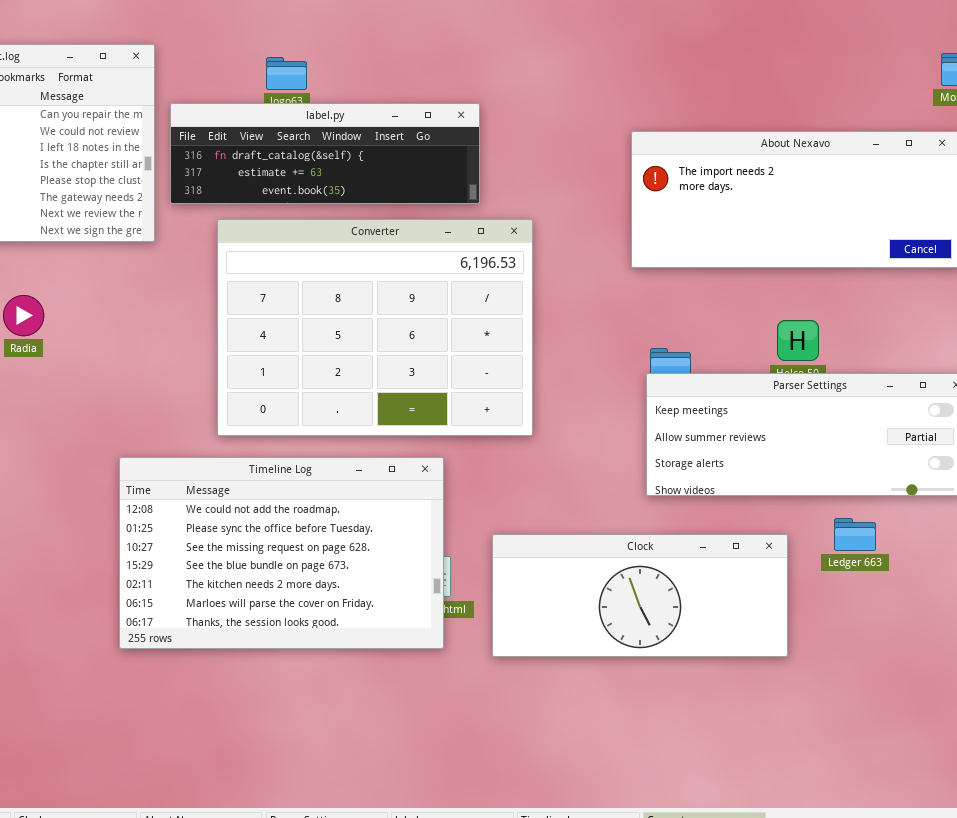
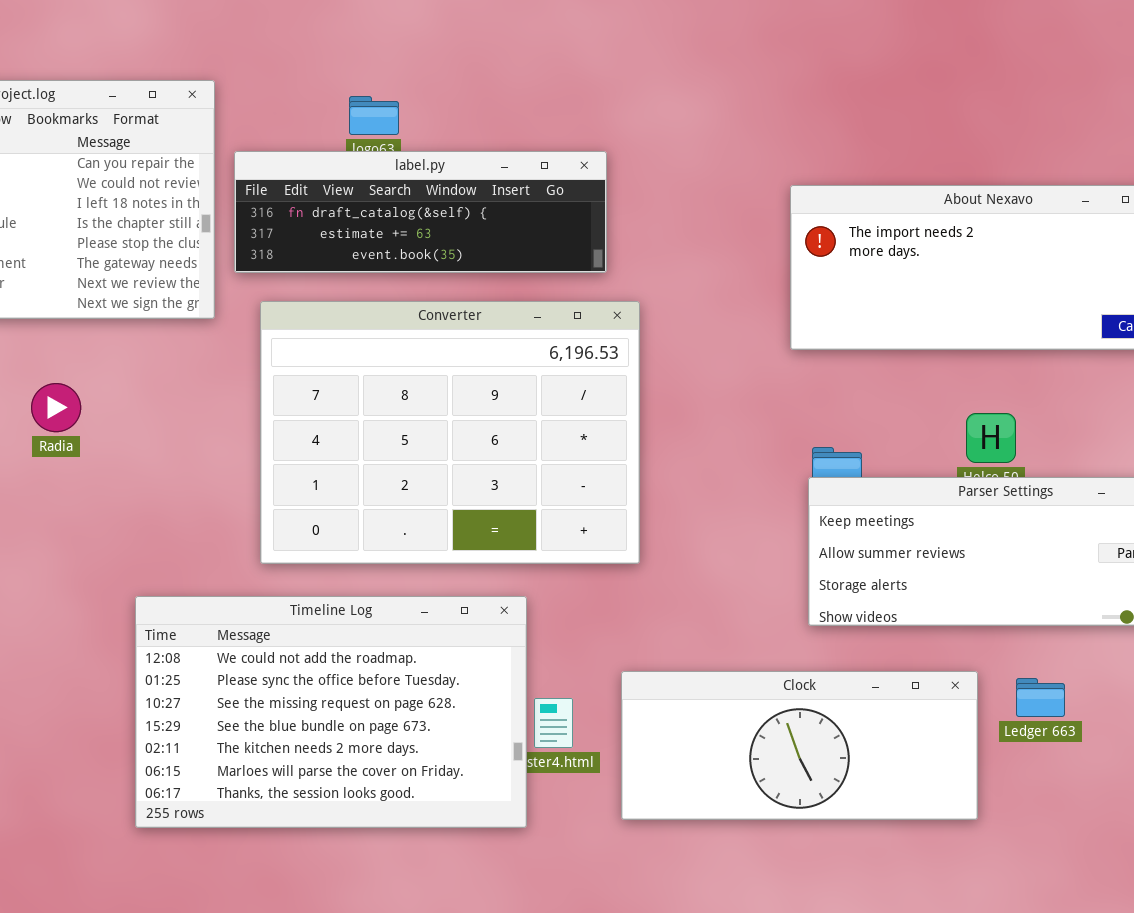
Converter: [217,219,533,436] -> [260,301,640,564], moved
Timeline Log: [119,457,444,649] -> [135,596,527,828], moved
Ledger 663: [834,518,876,551] -> [1016,678,1065,717], moved

